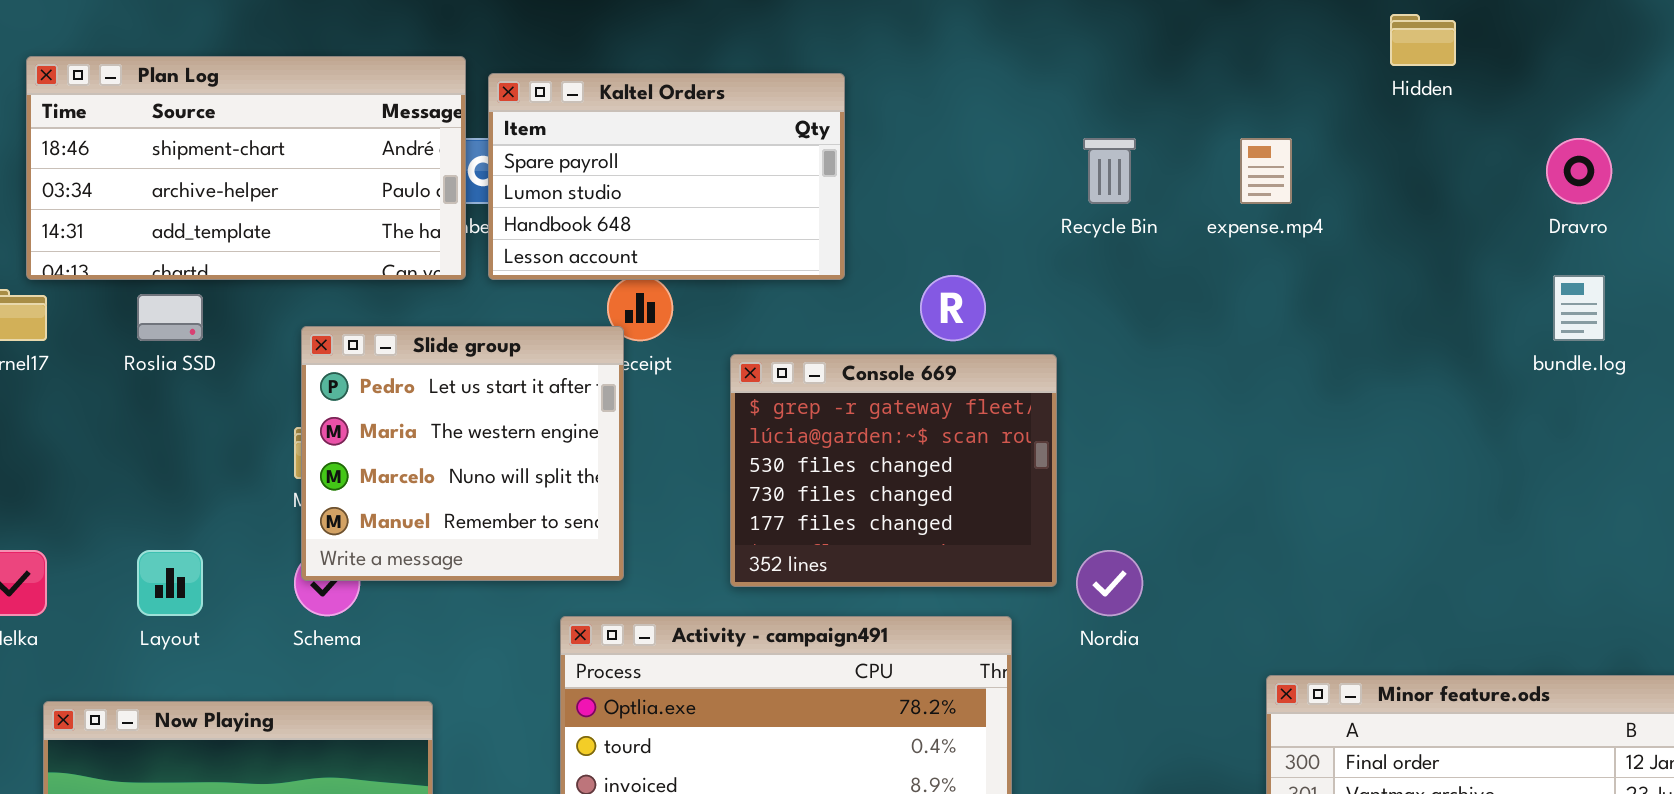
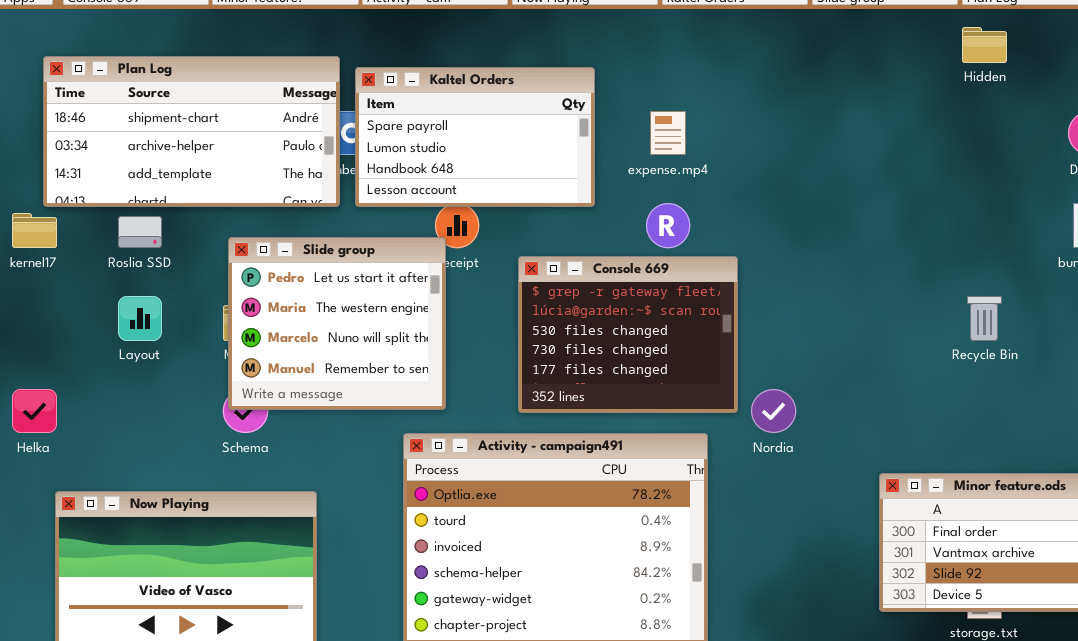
Recycle Bin: [1083,138,1136,204] -> [967,296,1002,341], moved
expense.mp4: [1240,138,1292,204] -> [650,111,686,155], moved
Layout: [137,550,203,616] -> [118,296,162,341], moved

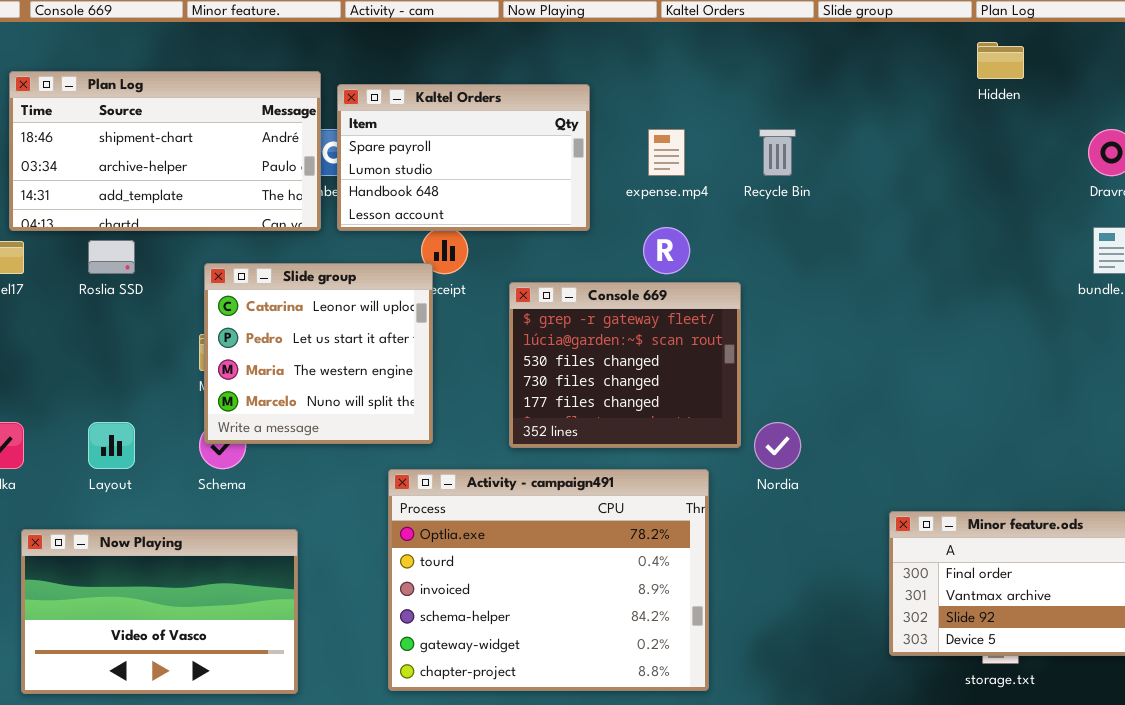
Slide group: [228,237,446,410] -> [204,263,433,444], scrolled up 1 row
Layout: [118,296,162,341] -> [88,422,135,469], moved
Recycle Bin: [967,296,1002,341] -> [759,129,796,176], moved

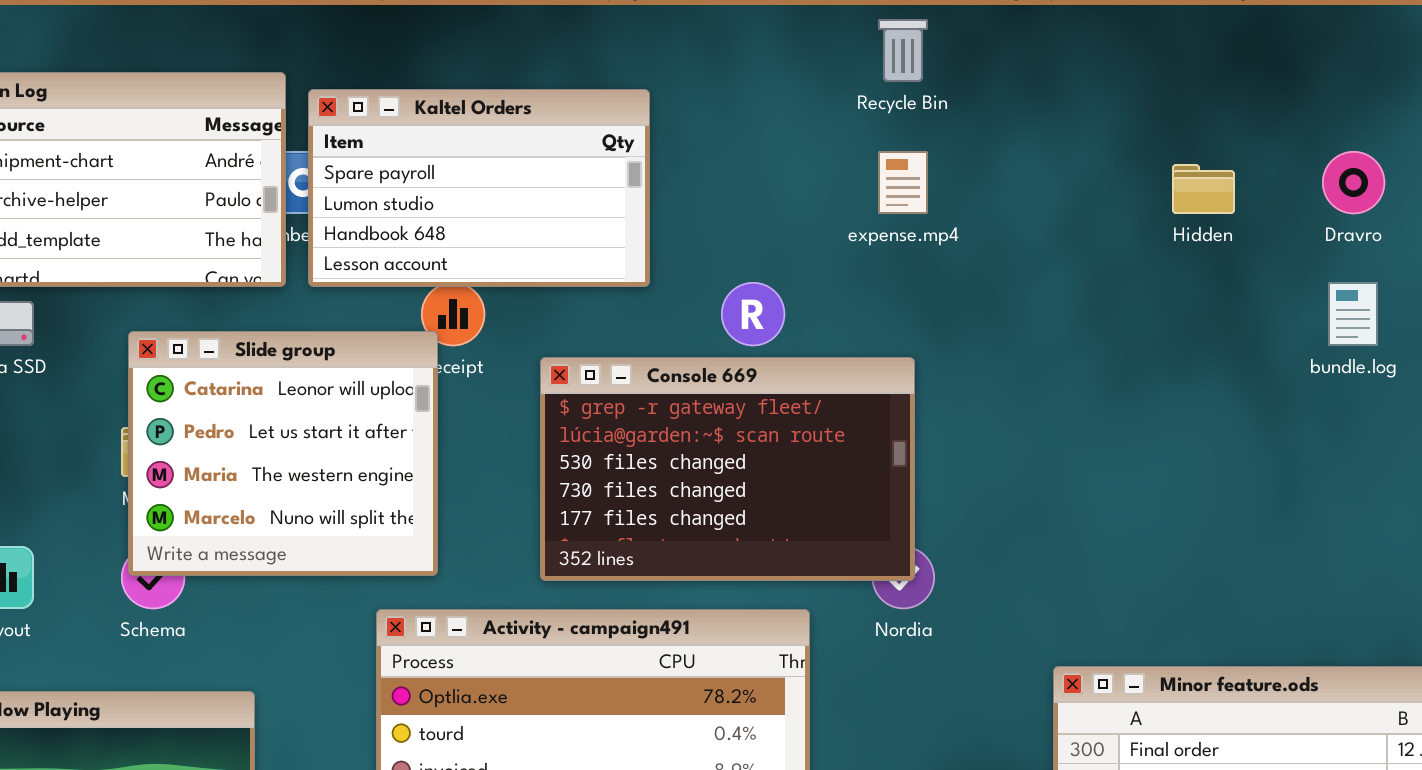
Hidden: [977,42,1024,79] -> [1172,164,1235,214], moved
expense.mp4: [648,129,685,176] -> [878,151,928,214], moved
Recycle Bin: [759,129,796,176] -> [878,19,928,82], moved
Console 669: [509,282,741,448] -> [540,357,915,581], resized

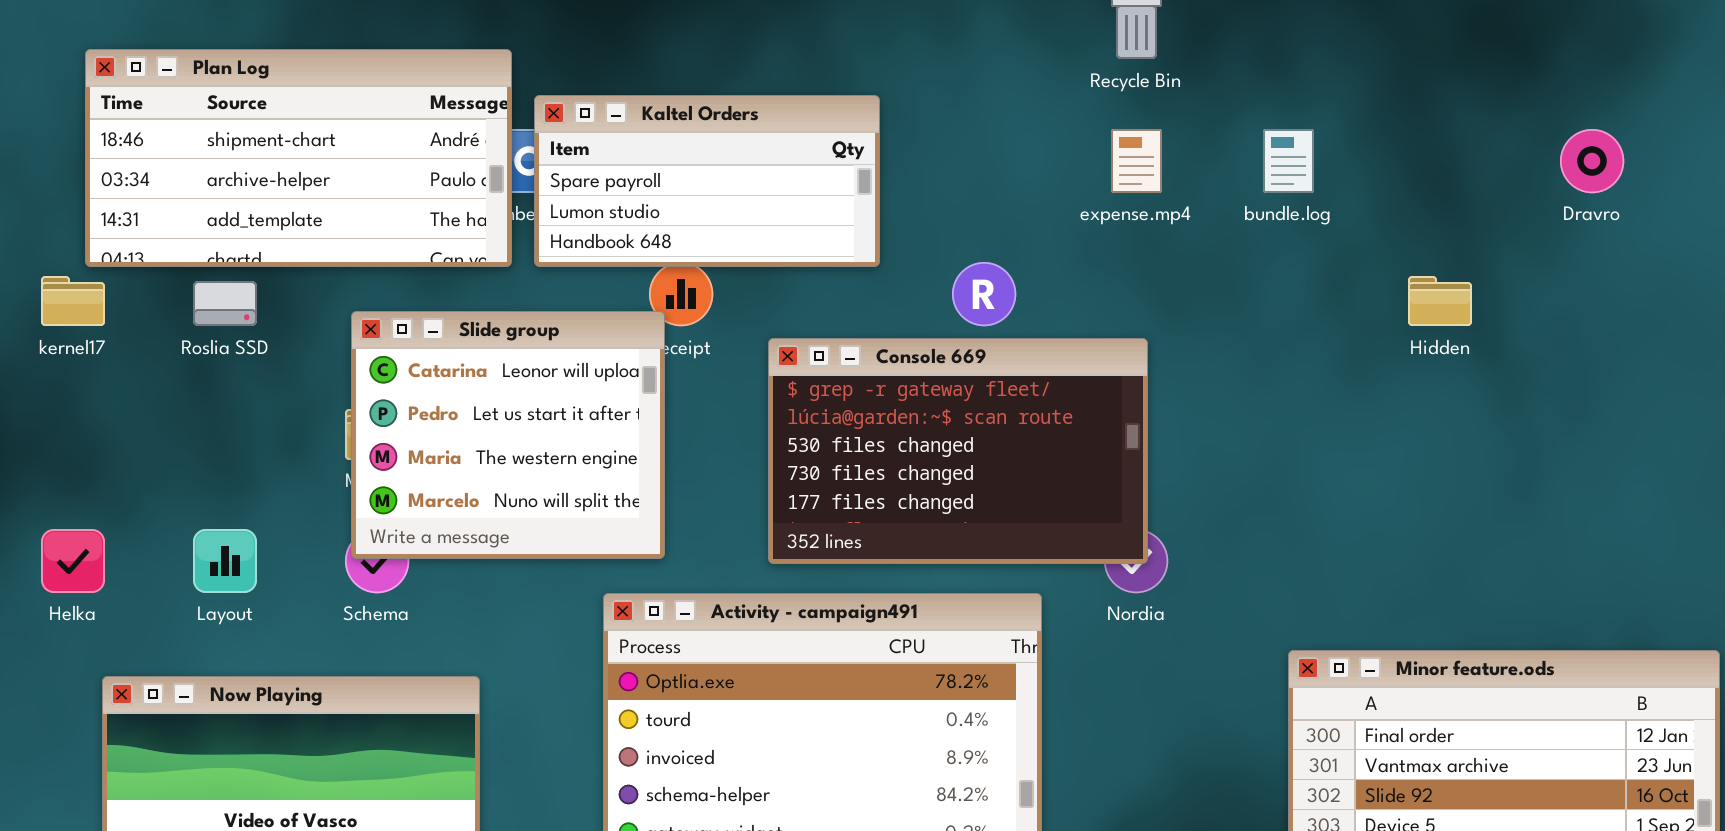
Kaltel Orders: [308,89,650,287] -> [534,95,880,267], resized
Hidden: [1172,164,1235,214] -> [1408,276,1472,326], moved
bundle.log: [1328,282,1378,346] -> [1263,129,1314,193], moved

